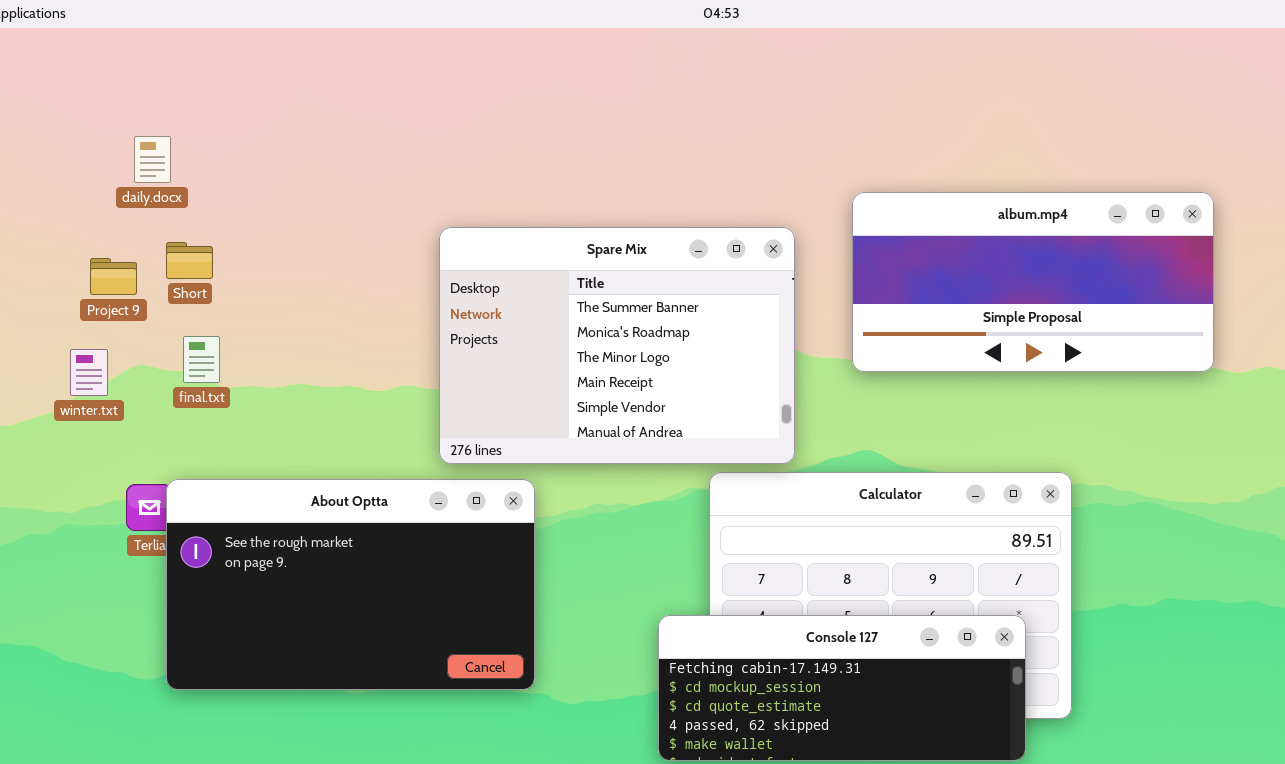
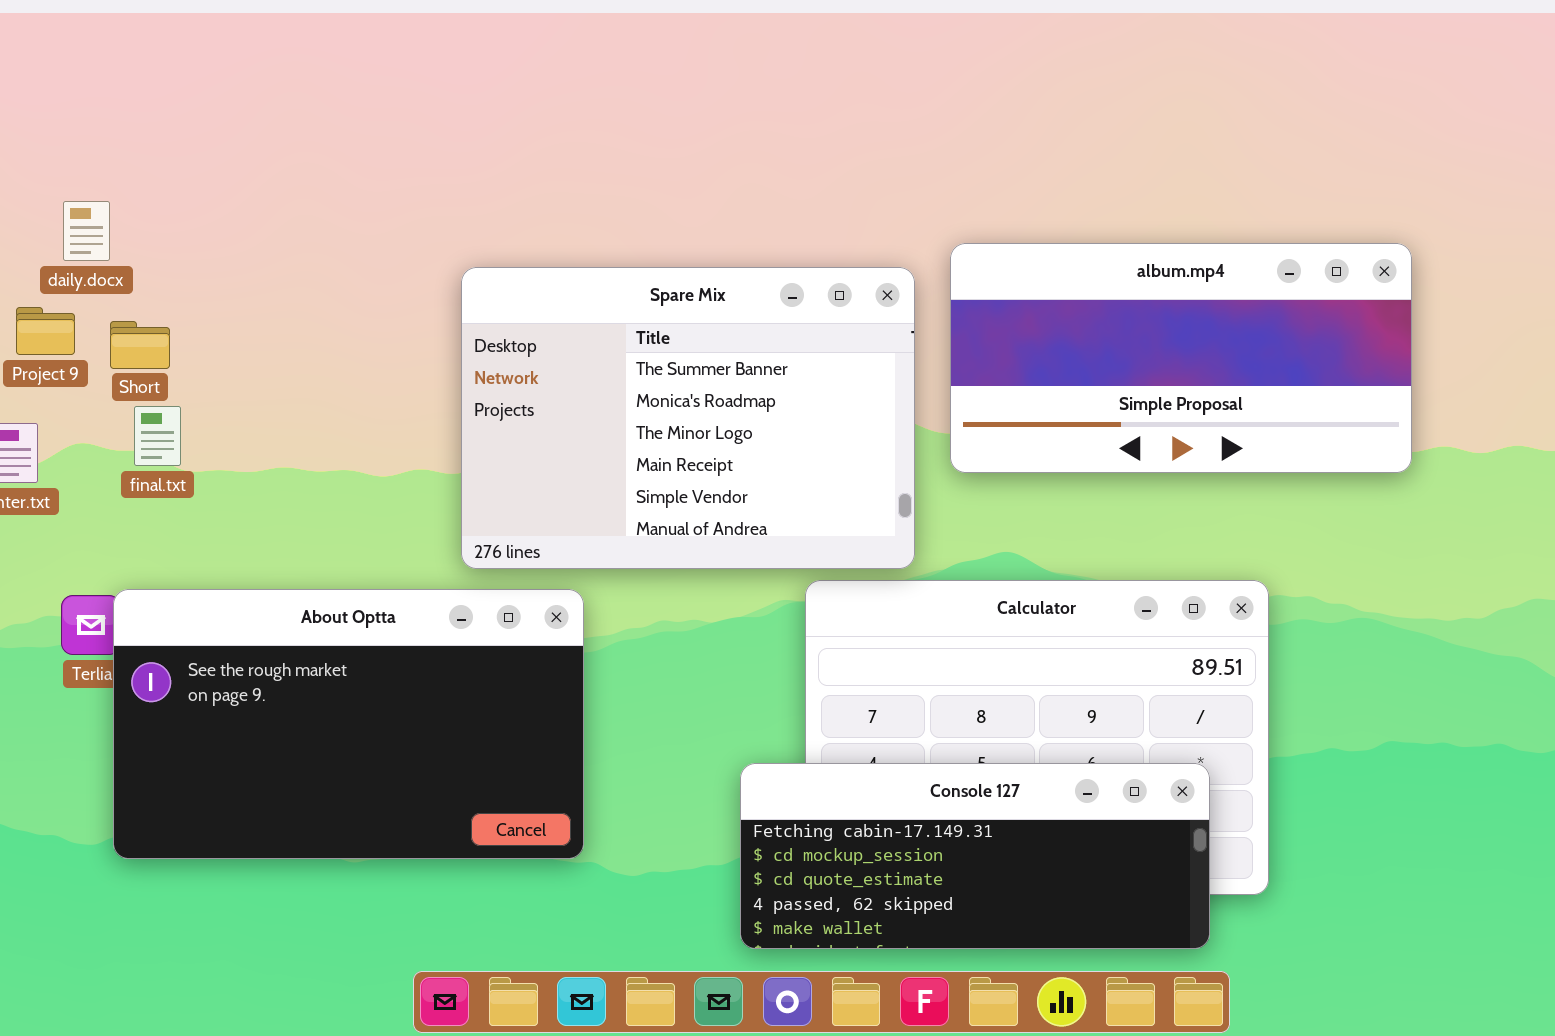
daily.docx: [134,136,171,183] -> [63,201,110,261], moved
album.mp4: [852,192,1214,372] -> [950,243,1412,473], moved
Short: [166,242,213,279] -> [110,321,170,369], moved

